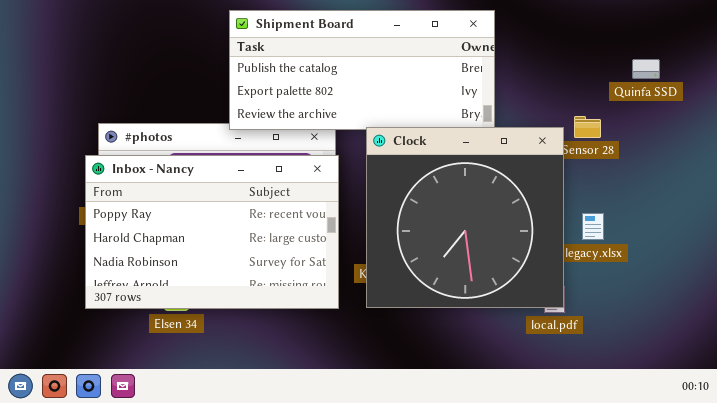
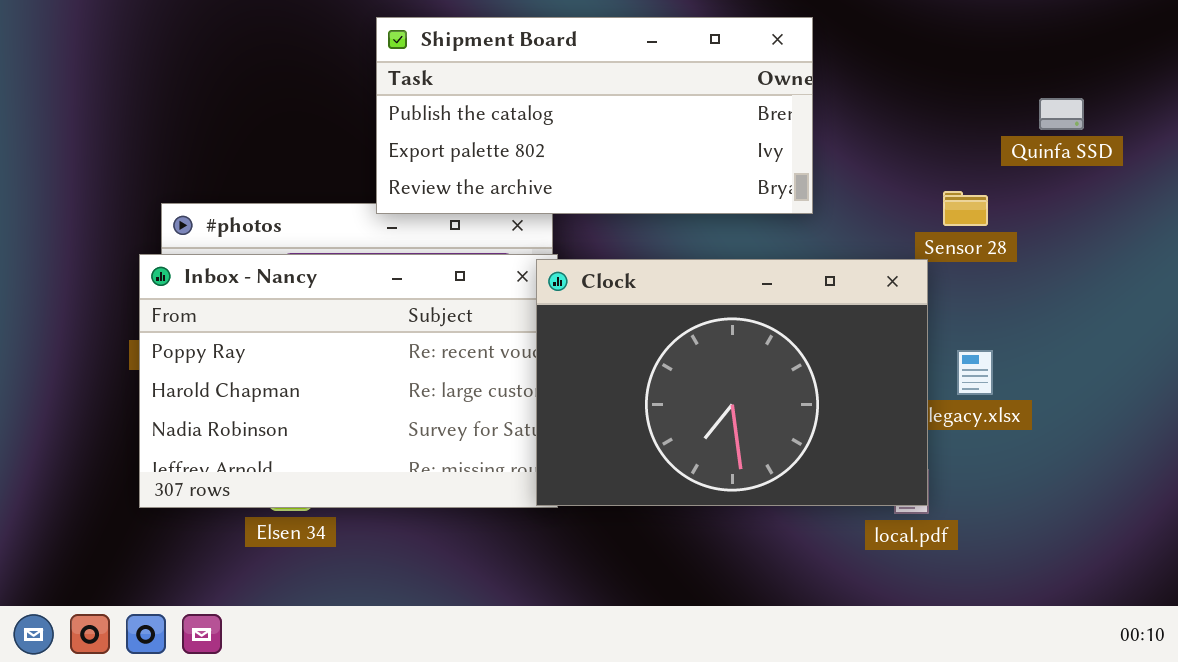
Clock: [366,127,564,308] -> [536,259,928,506], resized

